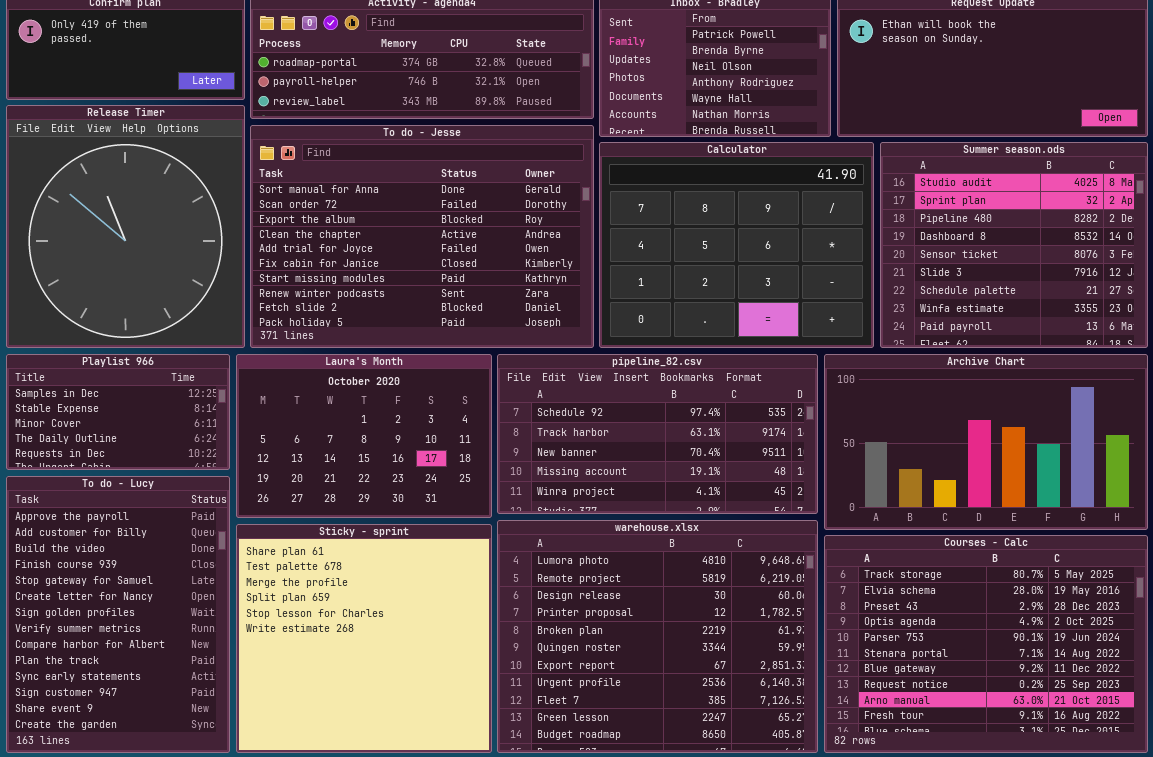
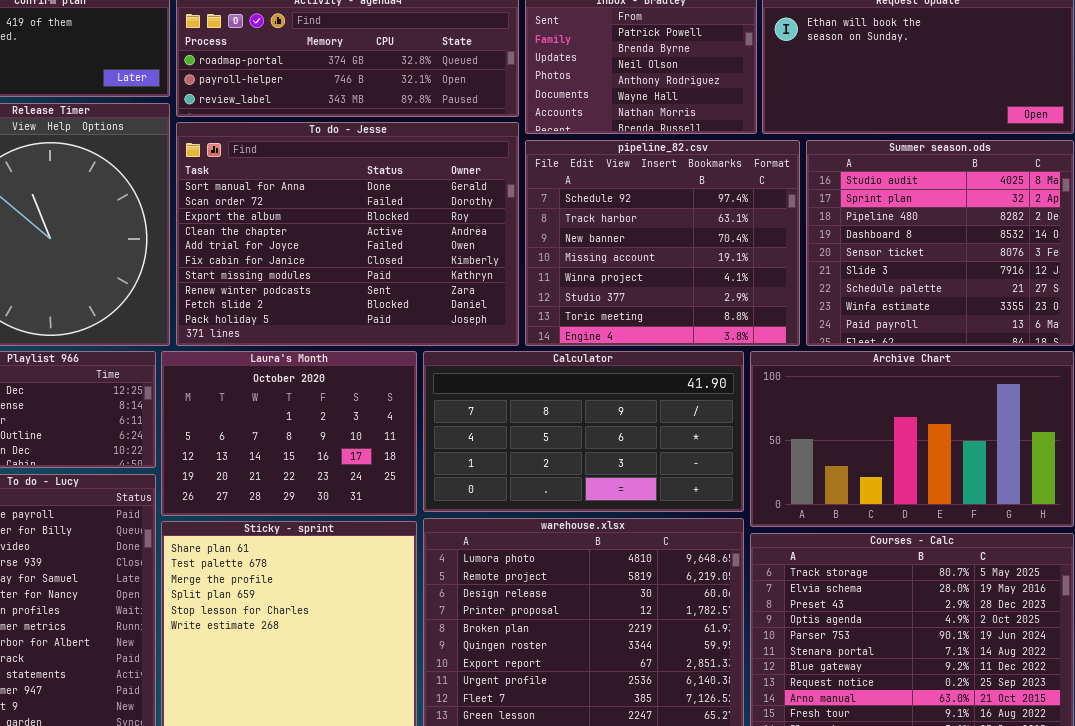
Calculator: [599,142,874,348] -> [423,351,744,512], moved, resized
pipeline_82.csv: [497,354,818,514] -> [525,140,800,346], moved, resized

